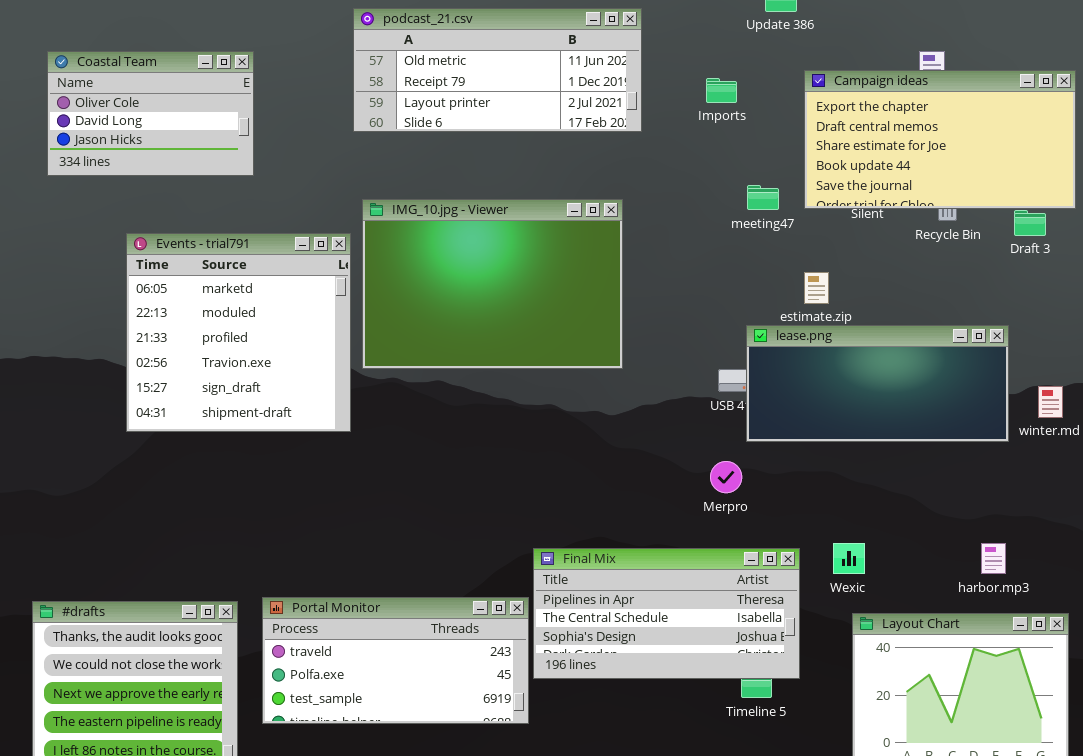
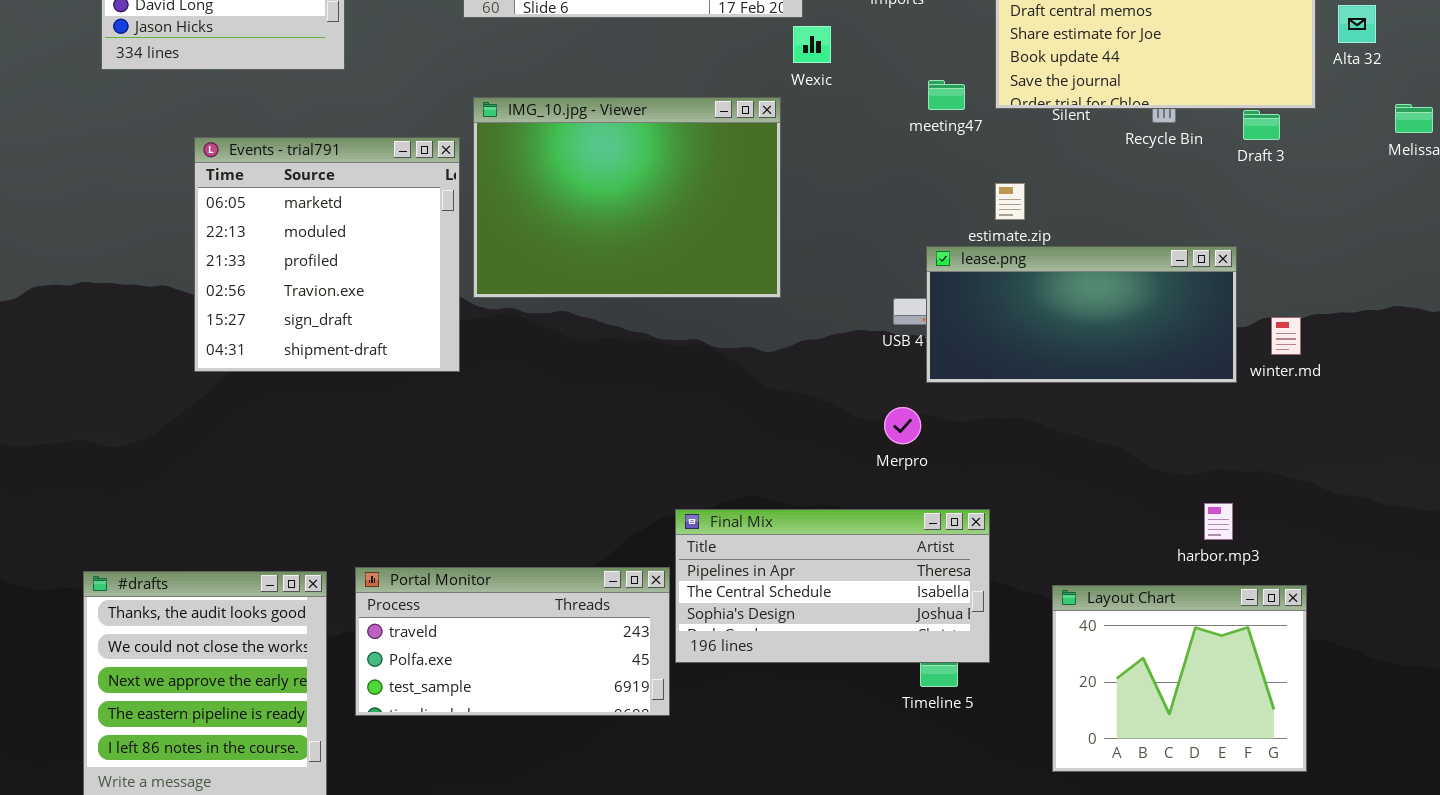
Wexic: [833,543,865,574] -> [793,26,831,63], moved

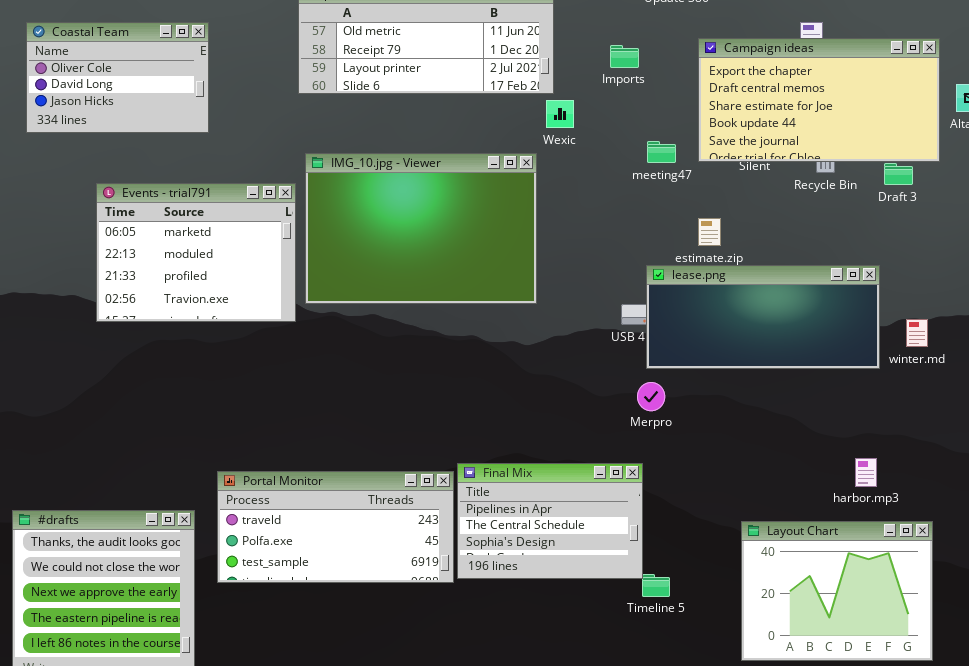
Events - trial791: [194,137,460,372] -> [96,183,296,322], resized
Merpro: [884,407,921,444] -> [637,382,665,411], moved
Final Mix: [675,509,990,663] -> [457,463,643,579], resized
Portal Monitor: [355,567,670,716] -> [217,471,454,583], moved

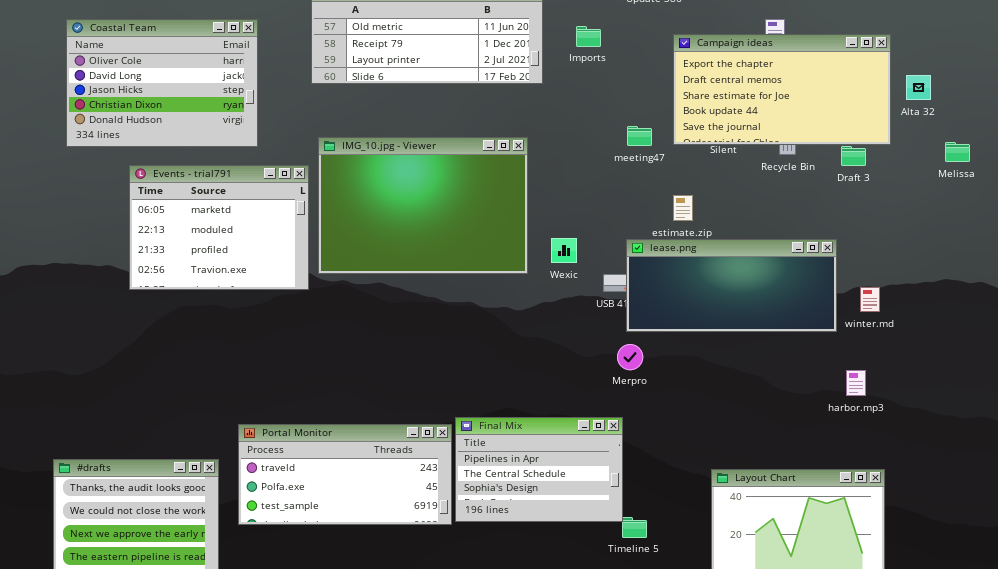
Coastal Team: [26,22,209,133] -> [66,19,258,147], resized
Imports: [610,45,639,68] -> [576,26,601,47], moved
Wexic: [546,100,574,128] -> [551,238,577,263], moved
harbor.mp3: [855,458,877,487] -> [846,370,866,396], moved

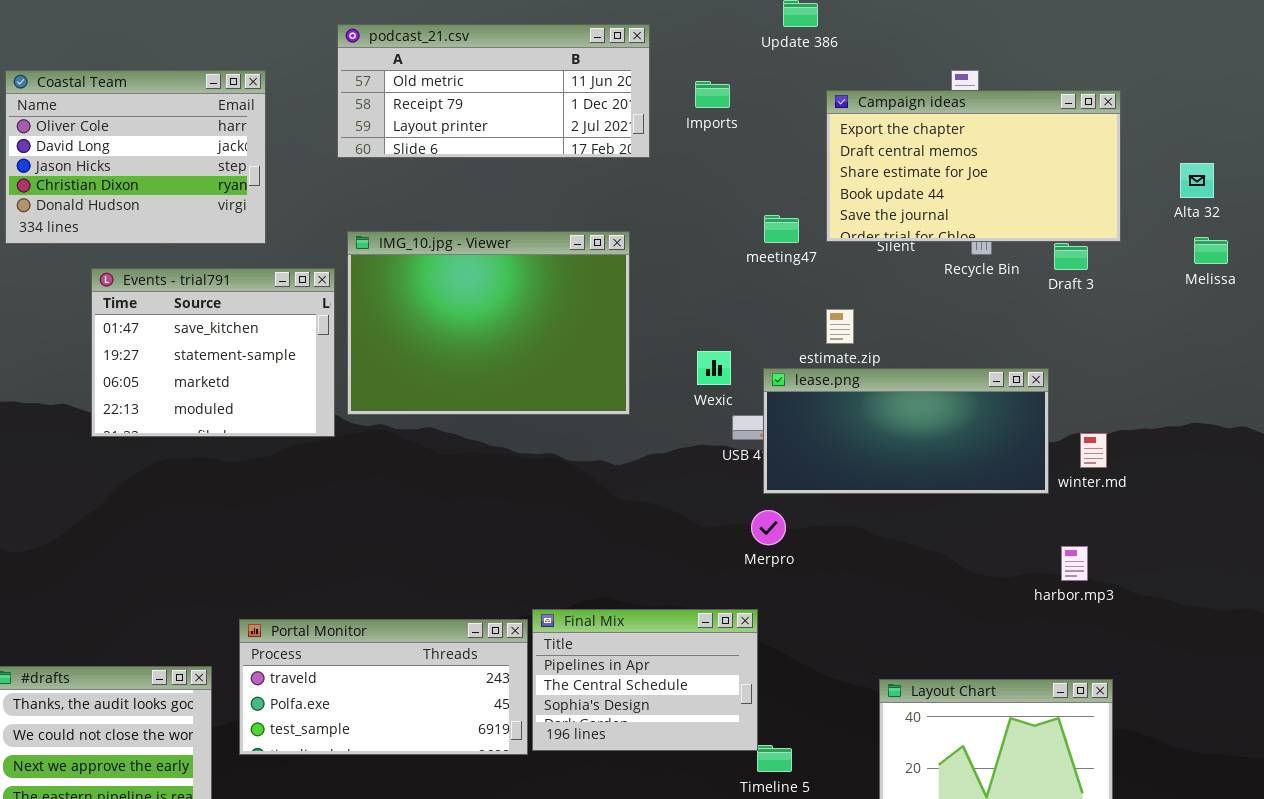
Alta 32: [906,75,931,100] -> [1180,163,1214,198], moved
Events - trial791: [129,165,309,290] -> [91,268,335,437], scrolled up 2 rows
Wexic: [551,238,577,263] -> [697,351,731,385], moved

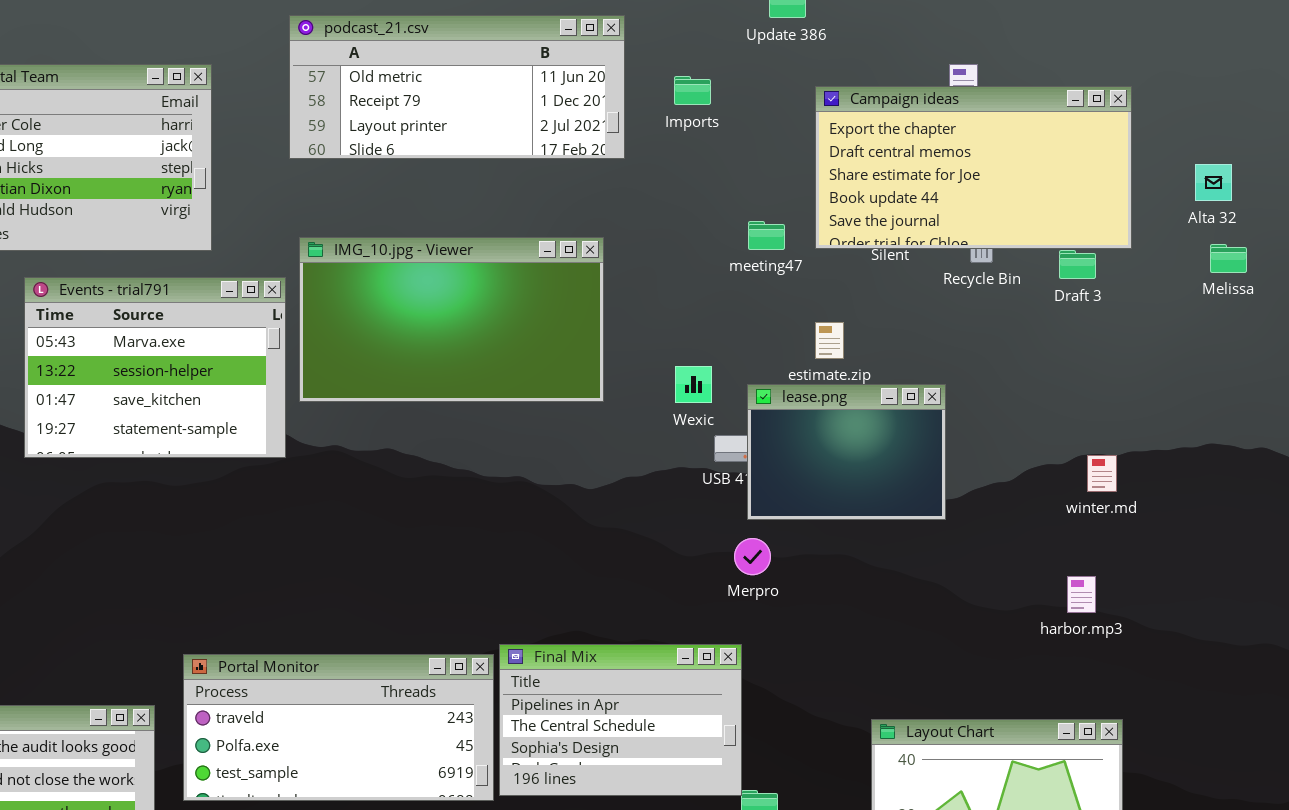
IMG_10.jpg - Viewer: [347,231,630,415] -> [299,237,604,402], resized
Events - trial791: [91,268,335,437] -> [24,277,286,458], scrolled up 2 rows
lease.png: [763,368,1049,494] -> [747,384,946,520], resized

